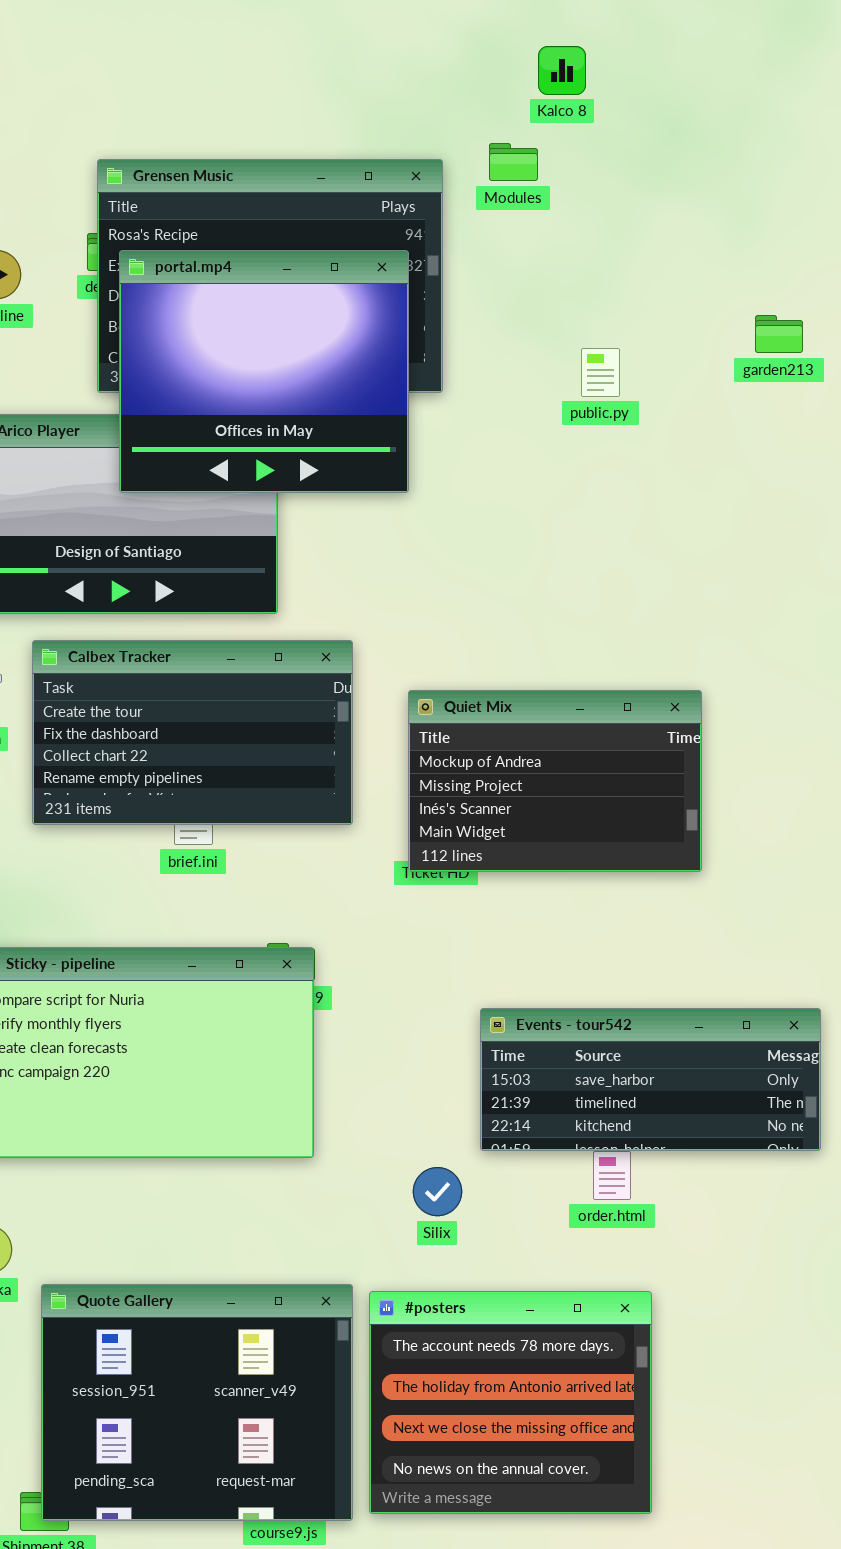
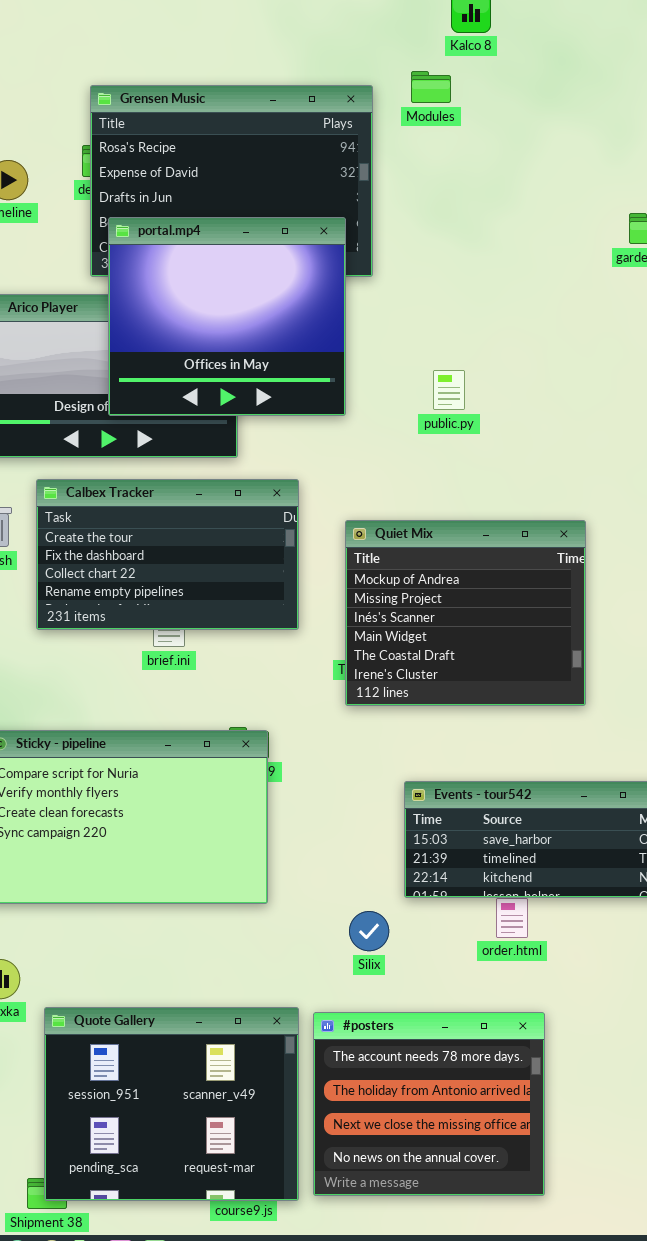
portal.mp4: [119,250,409,493] -> [108,217,346,416], moved
public.py: [581,348,620,397] -> [433,370,465,410], moved
Quiet Mix: [408,690,702,872] -> [345,520,586,706], resized

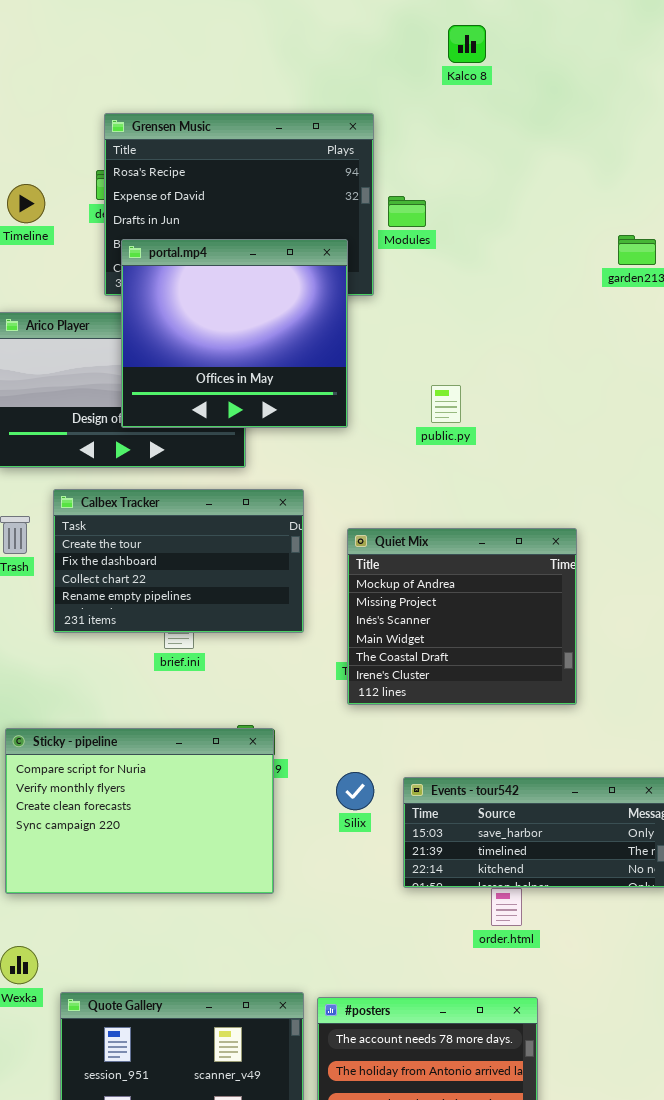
Modules: [411,71,451,103] -> [388,196,426,227], moved
Silix: [349,911,389,951] -> [336,772,374,810], moved

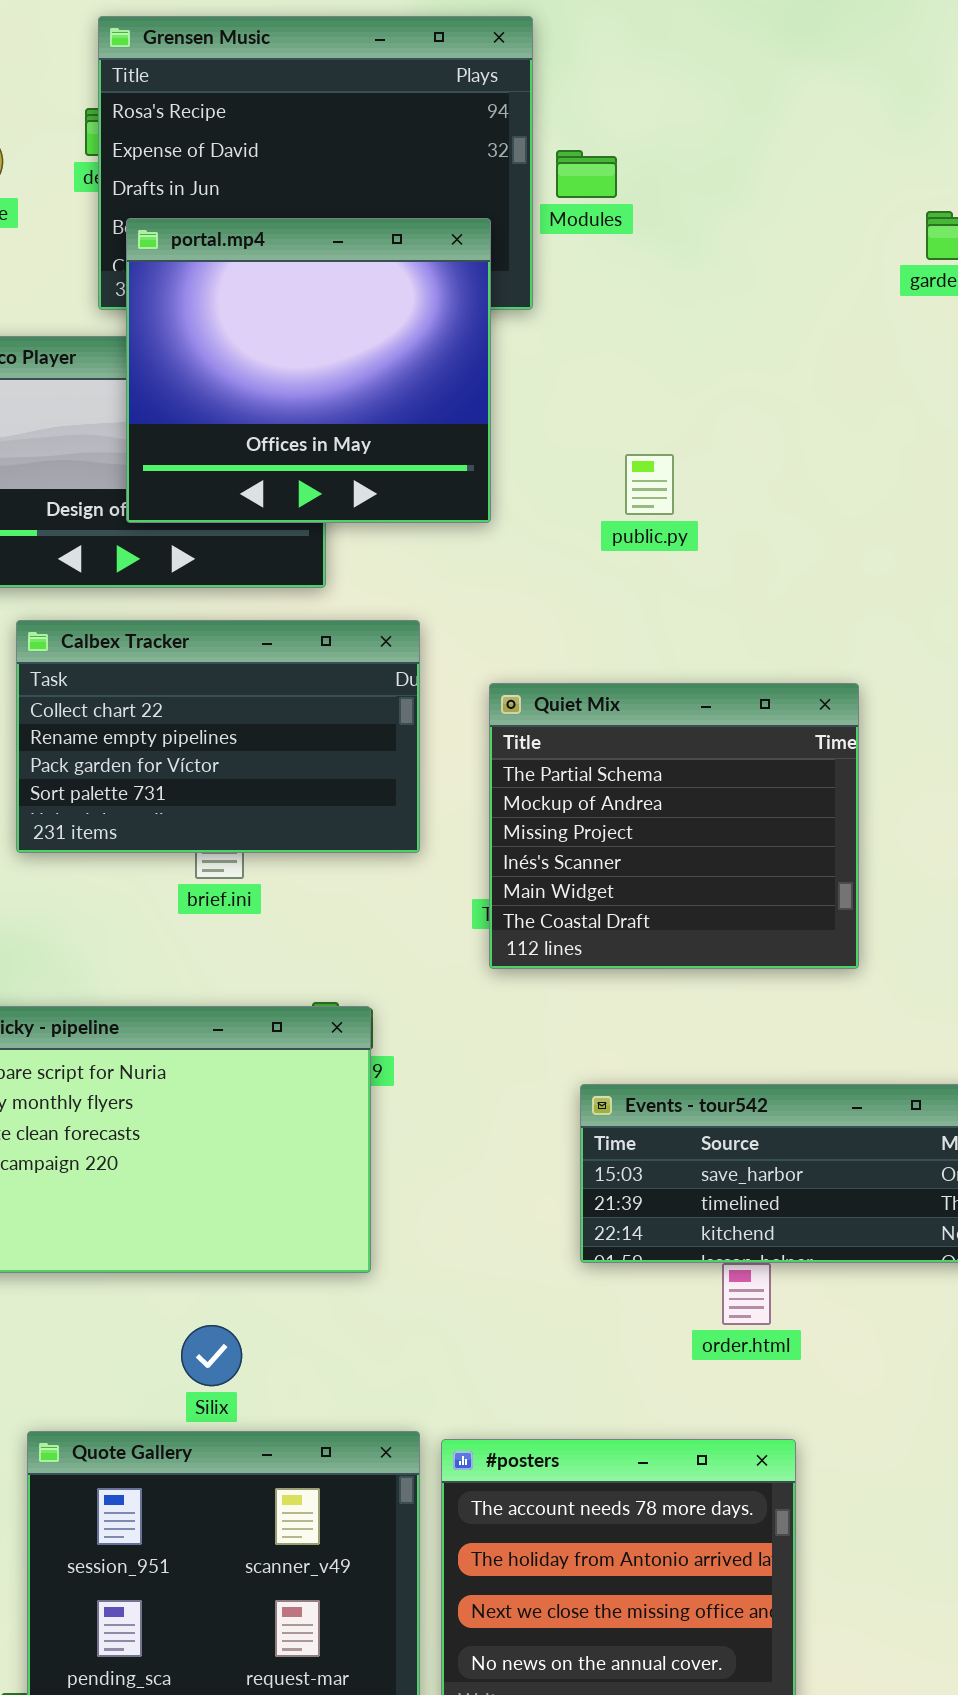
Calbex Tracker: [53,489,304,633] -> [16,620,420,853], scrolled down 2 rows
Quiet Mix: [347,528,577,705] -> [489,683,859,969], scrolled up 1 row
Silix: [336,772,374,810] -> [181,1325,242,1386], moved

